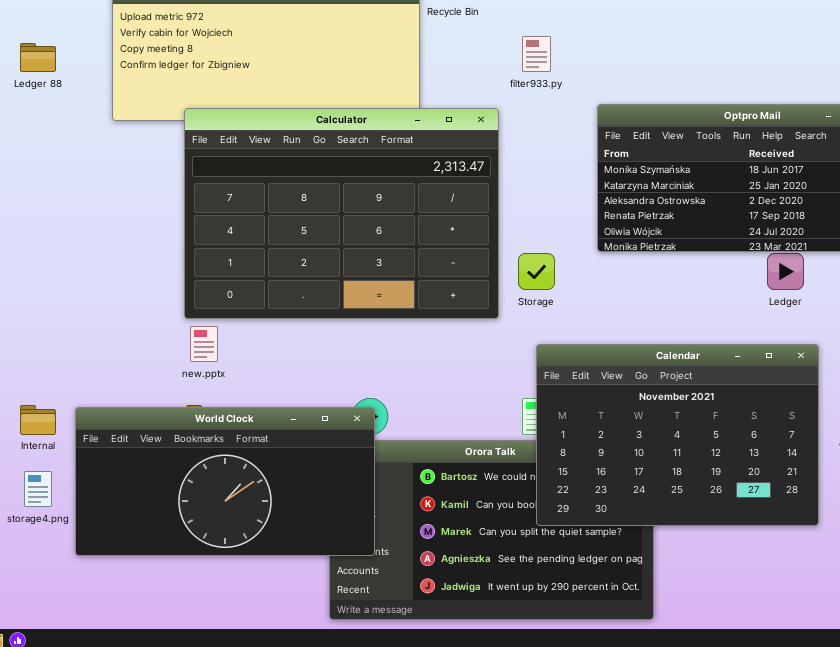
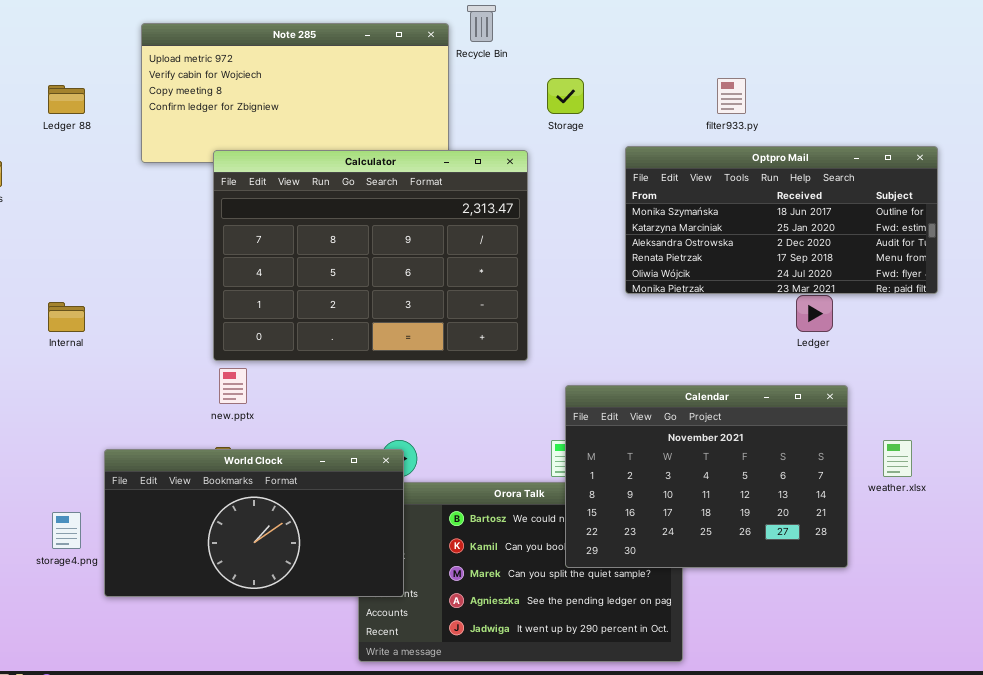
filter933.py: [522,36,551,72] -> [717,78,746,114], moved
Storage: [518,253,555,290] -> [547,78,584,114], moved
Internal: [20,405,56,435] -> [48,302,85,332], moved

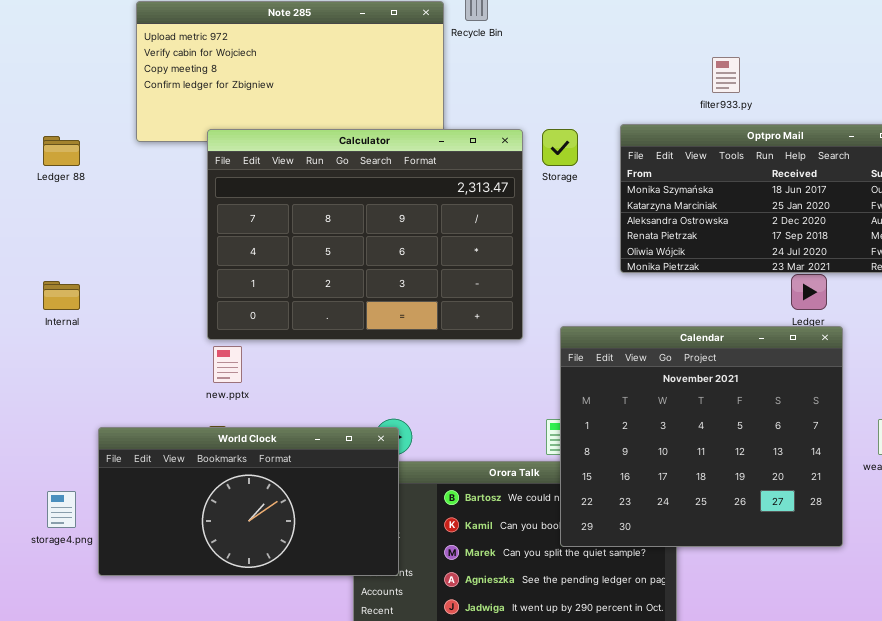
Storage: [547,78,584,114] -> [542,129,578,166], moved
Ledger 88: [48,85,85,114] -> [43,136,80,166], moved
Calendar: [565,385,848,568] -> [560,326,843,547], resized

